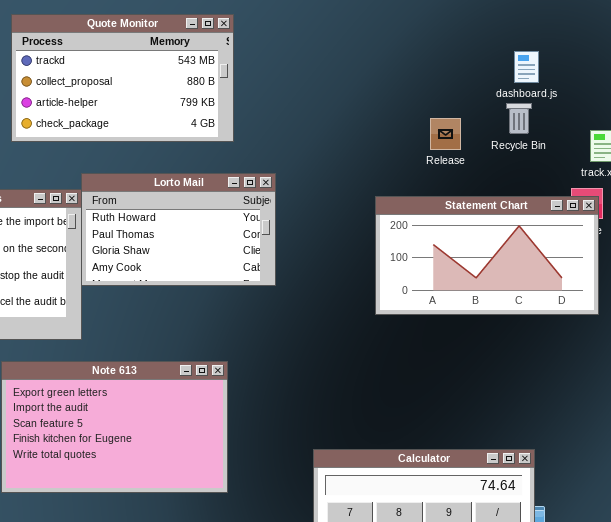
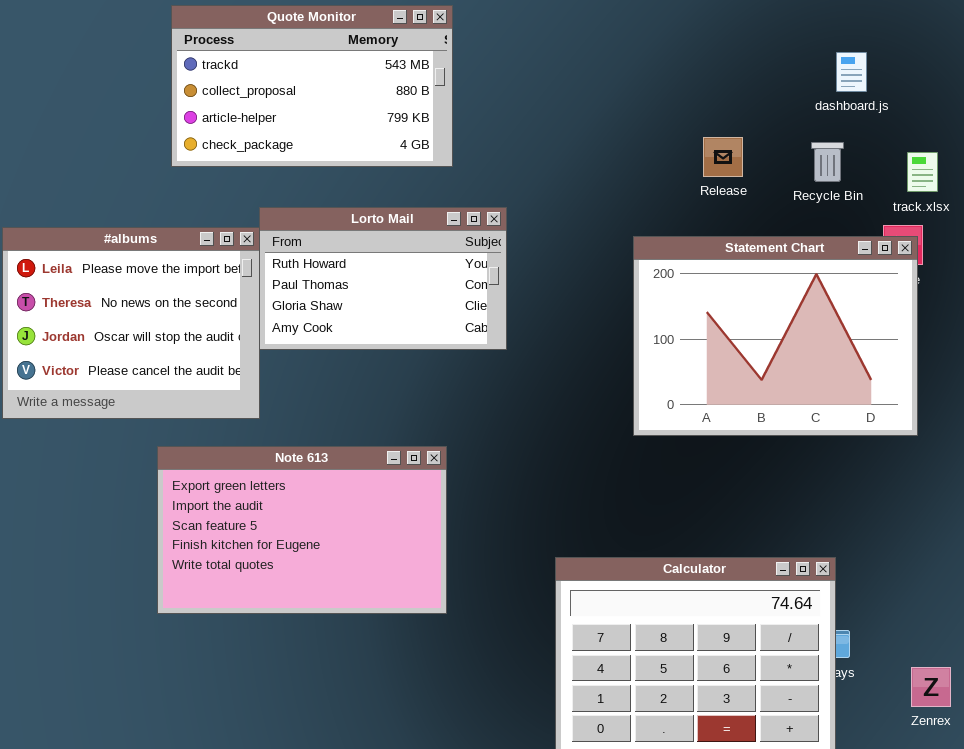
dashboard.js: [514,51,539,83] -> [836,52,867,92], moved
Recycle Bin: [506,103,532,134] -> [811,142,844,182], moved
Statement Chart: [375,196,599,315] -> [633,236,918,436], resized

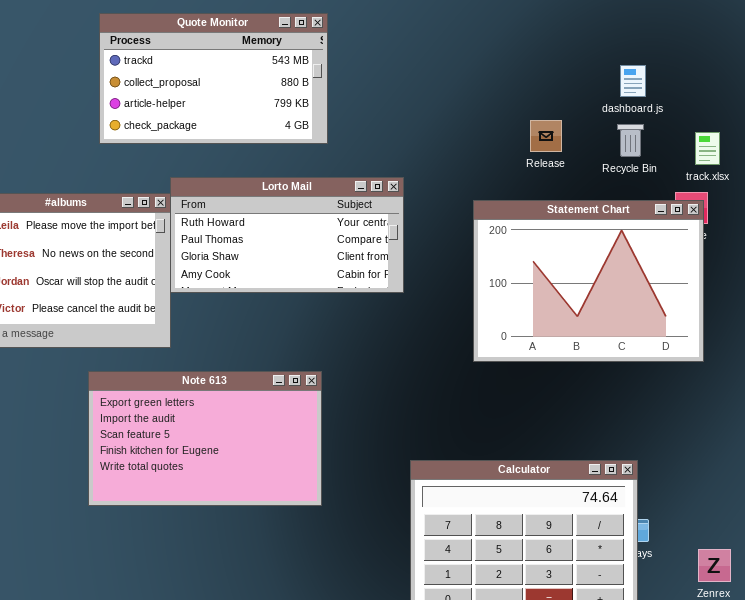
dashboard.js: [836,52,867,92] -> [620,65,646,97], moved
Lorto Mail: [259,207,507,350] -> [170,177,404,293], resized

